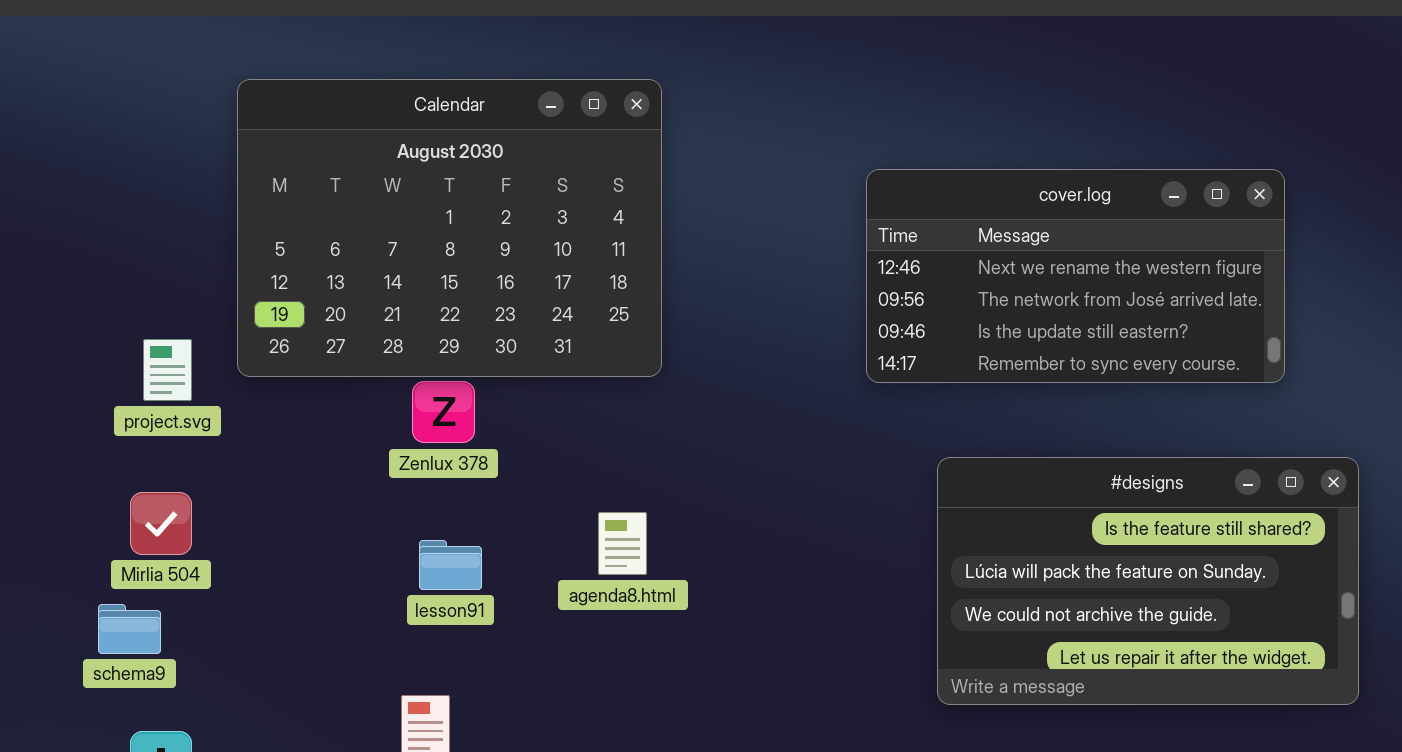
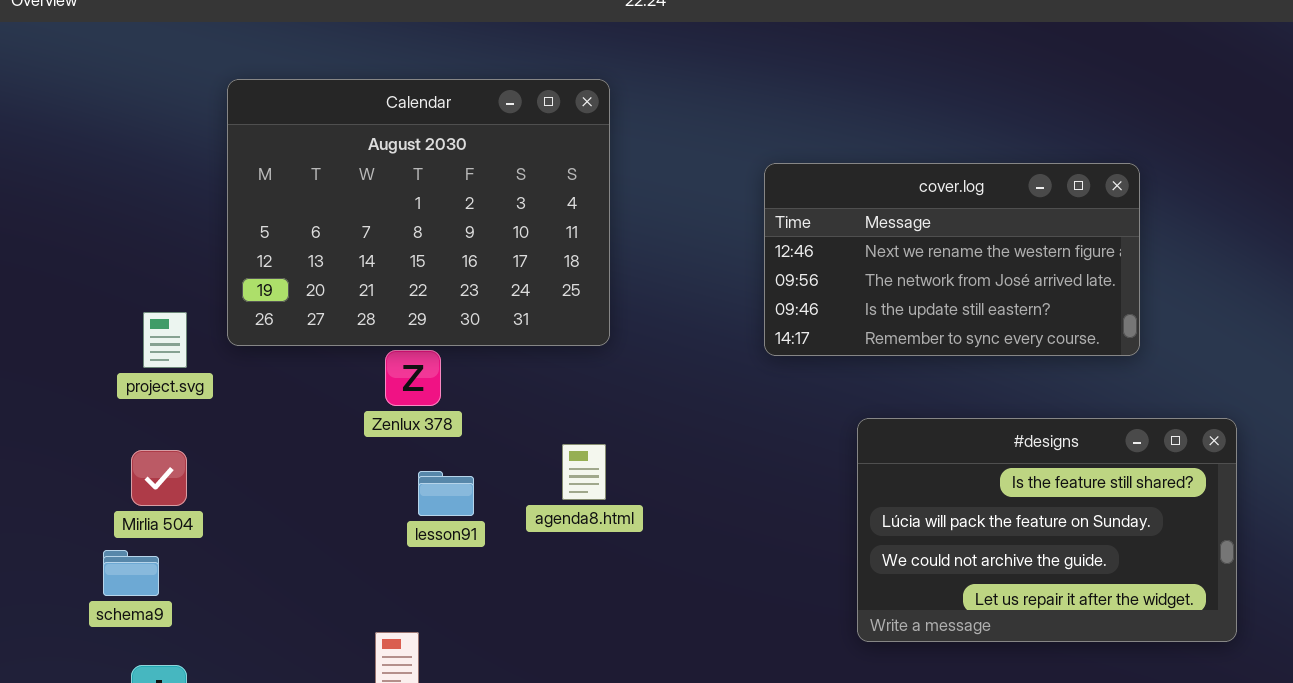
cover.log: [866,169,1285,383] -> [764,163,1140,356], moved
agenda8.html: [598,512,647,575] -> [562,444,606,500], moved
lesson91: [419,540,482,590] -> [418,471,474,516], moved

